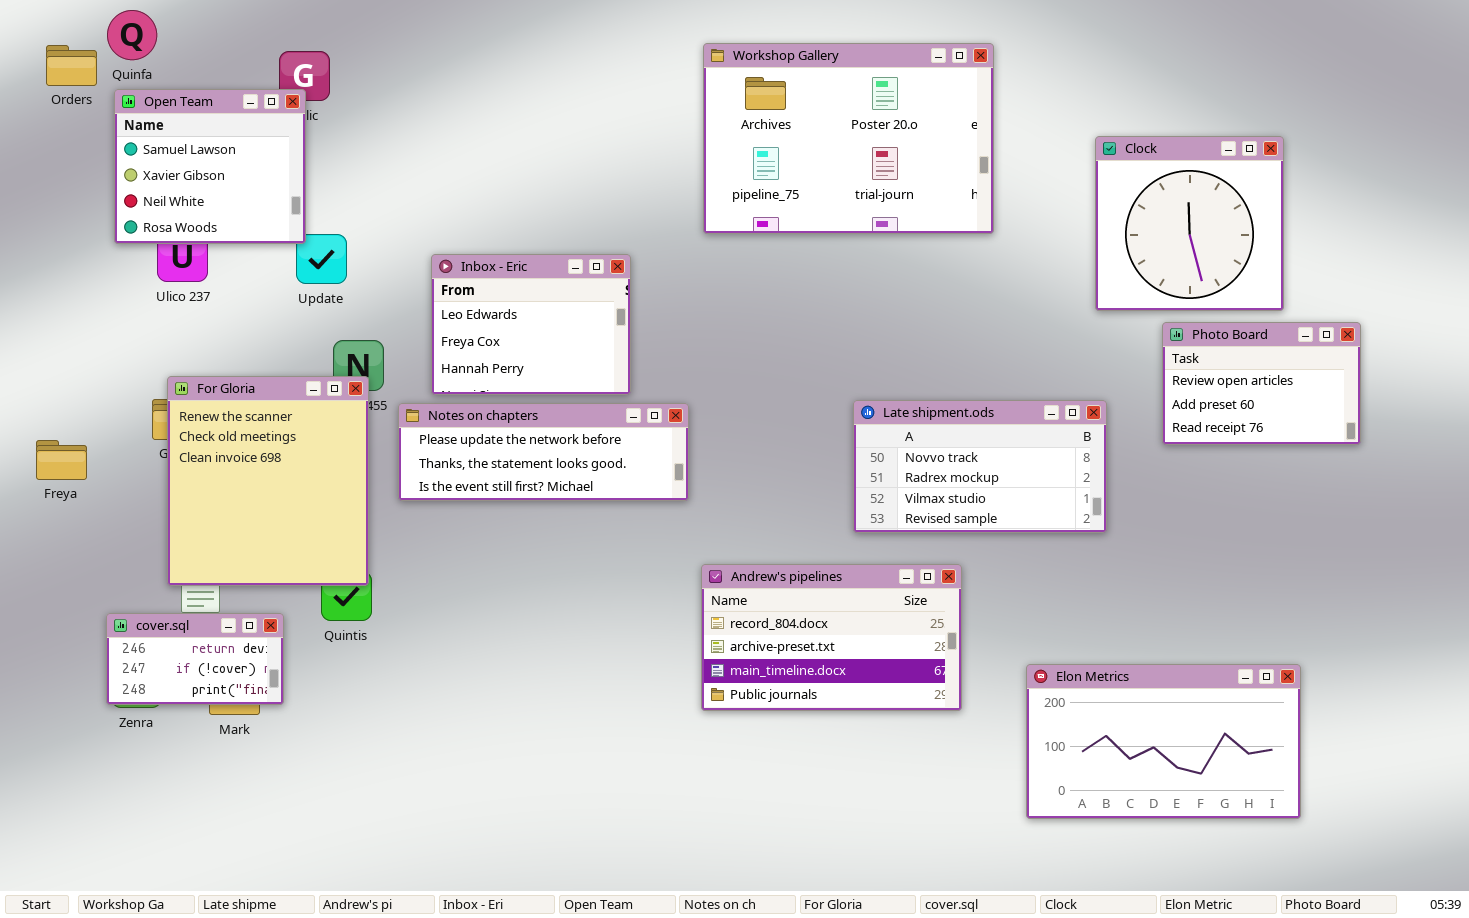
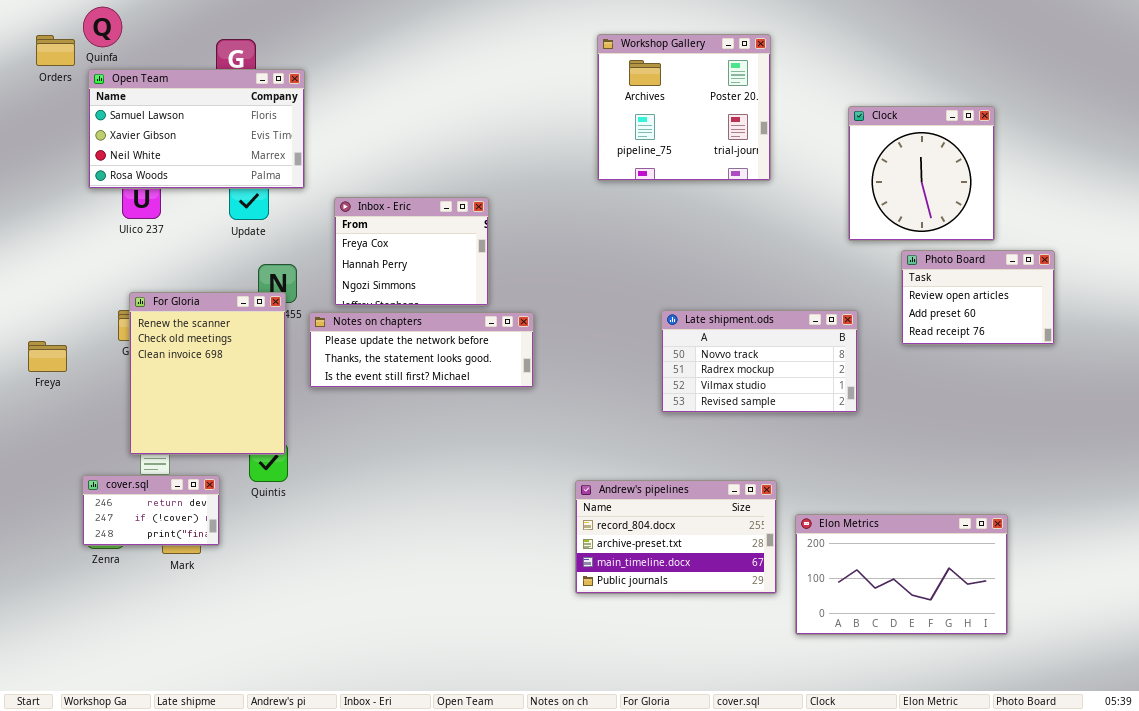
Workshop Gallery: [703,43,994,234] -> [597,34,771,181], resized
Open Team: [114,89,306,244] -> [88,69,305,189], resized
Inbox - Eric: [431,254,631,395] -> [334,197,489,306], scrolled down 1 row
Andrew's pipelines: [701,564,962,711] -> [575,480,777,594], moved

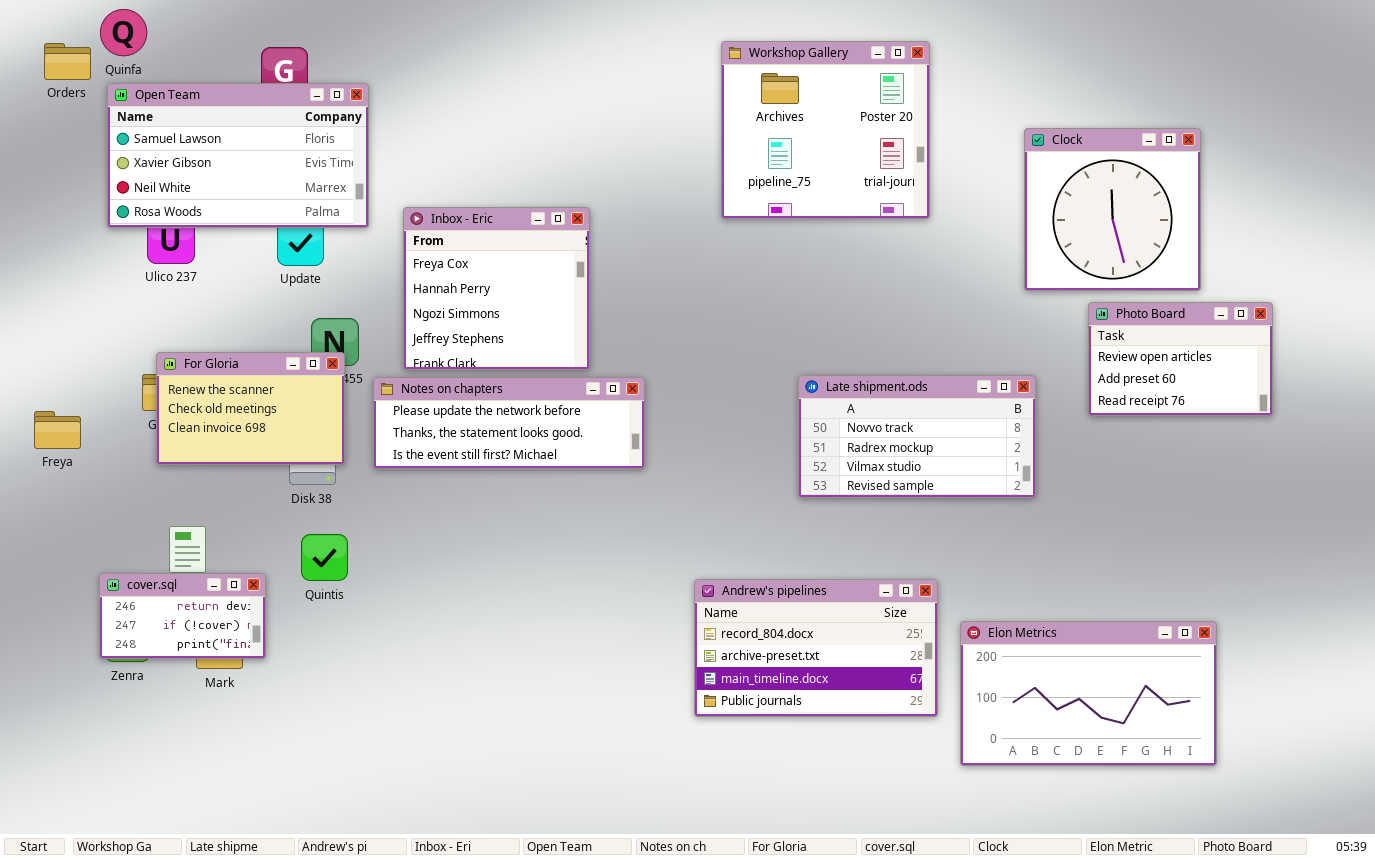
Inbox - Eric: [334,197,489,306] -> [403,207,590,370], resized
For Gloria: [129,292,286,455] -> [156,352,345,465], resized

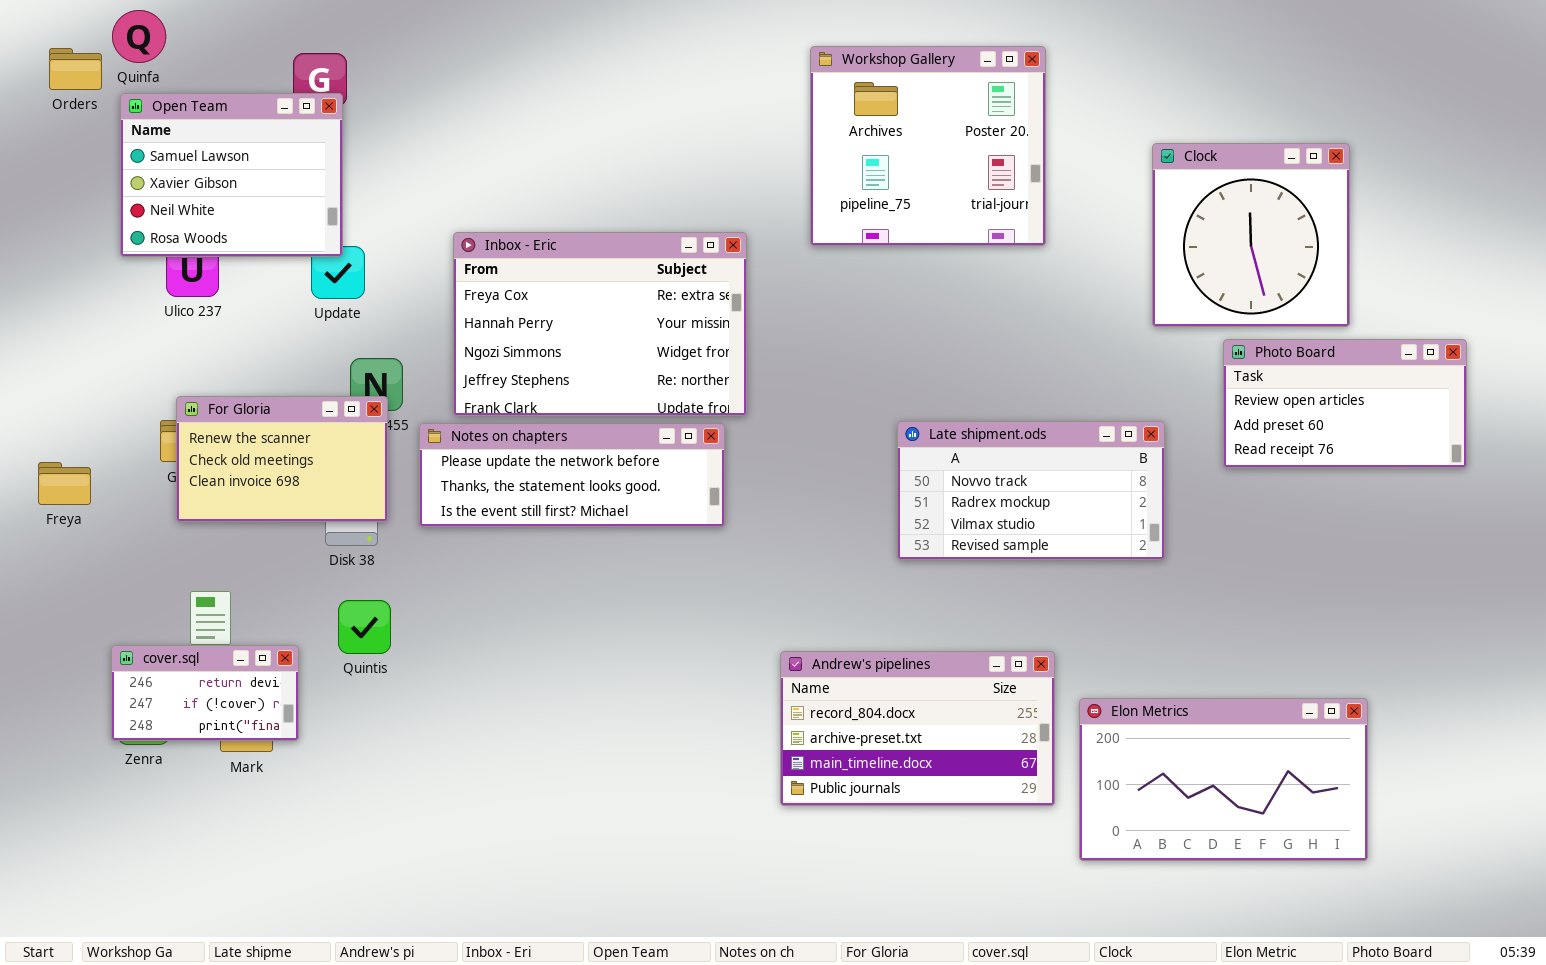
Open Team: [107,83,369,228] -> [120,93,343,257], resized
Inbox - Eric: [403,207,590,370] -> [453,232,747,416], resized
Photo Board: [1088,302,1273,416] -> [1223,339,1467,468], resized

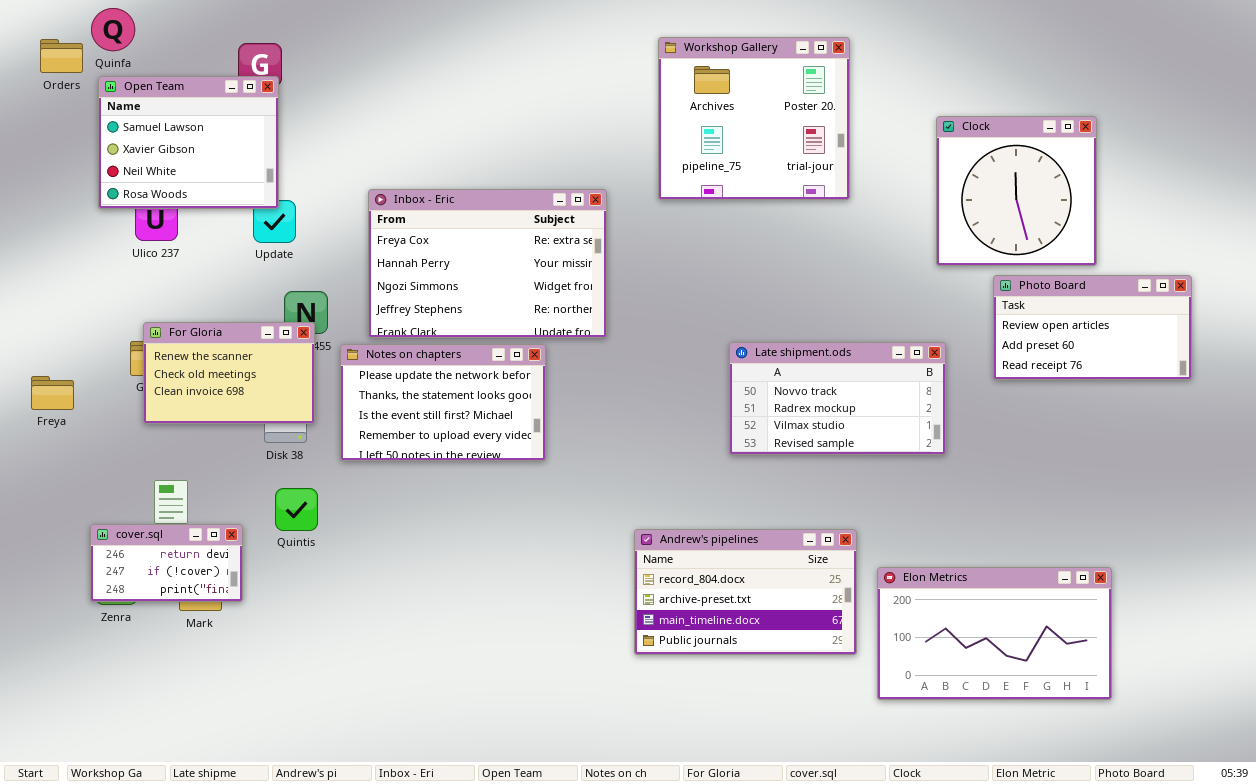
Notes on chapters: [419,423,725,527] -> [340,344,546,461], resized

